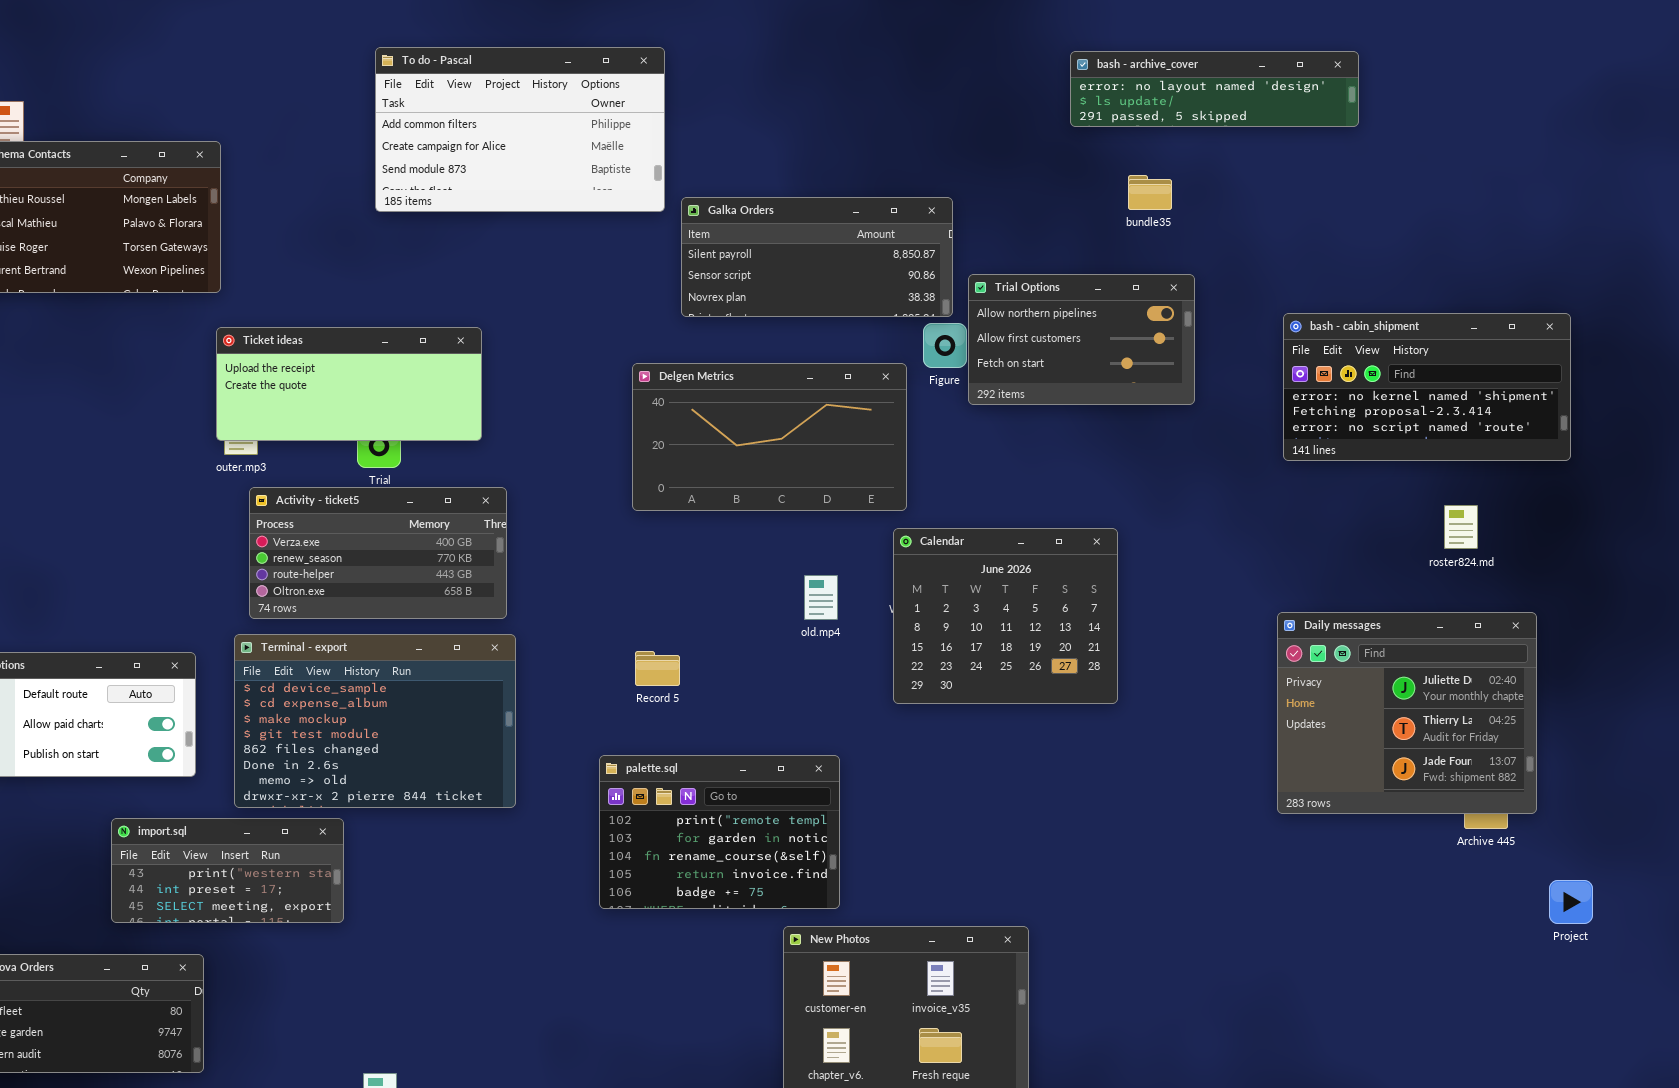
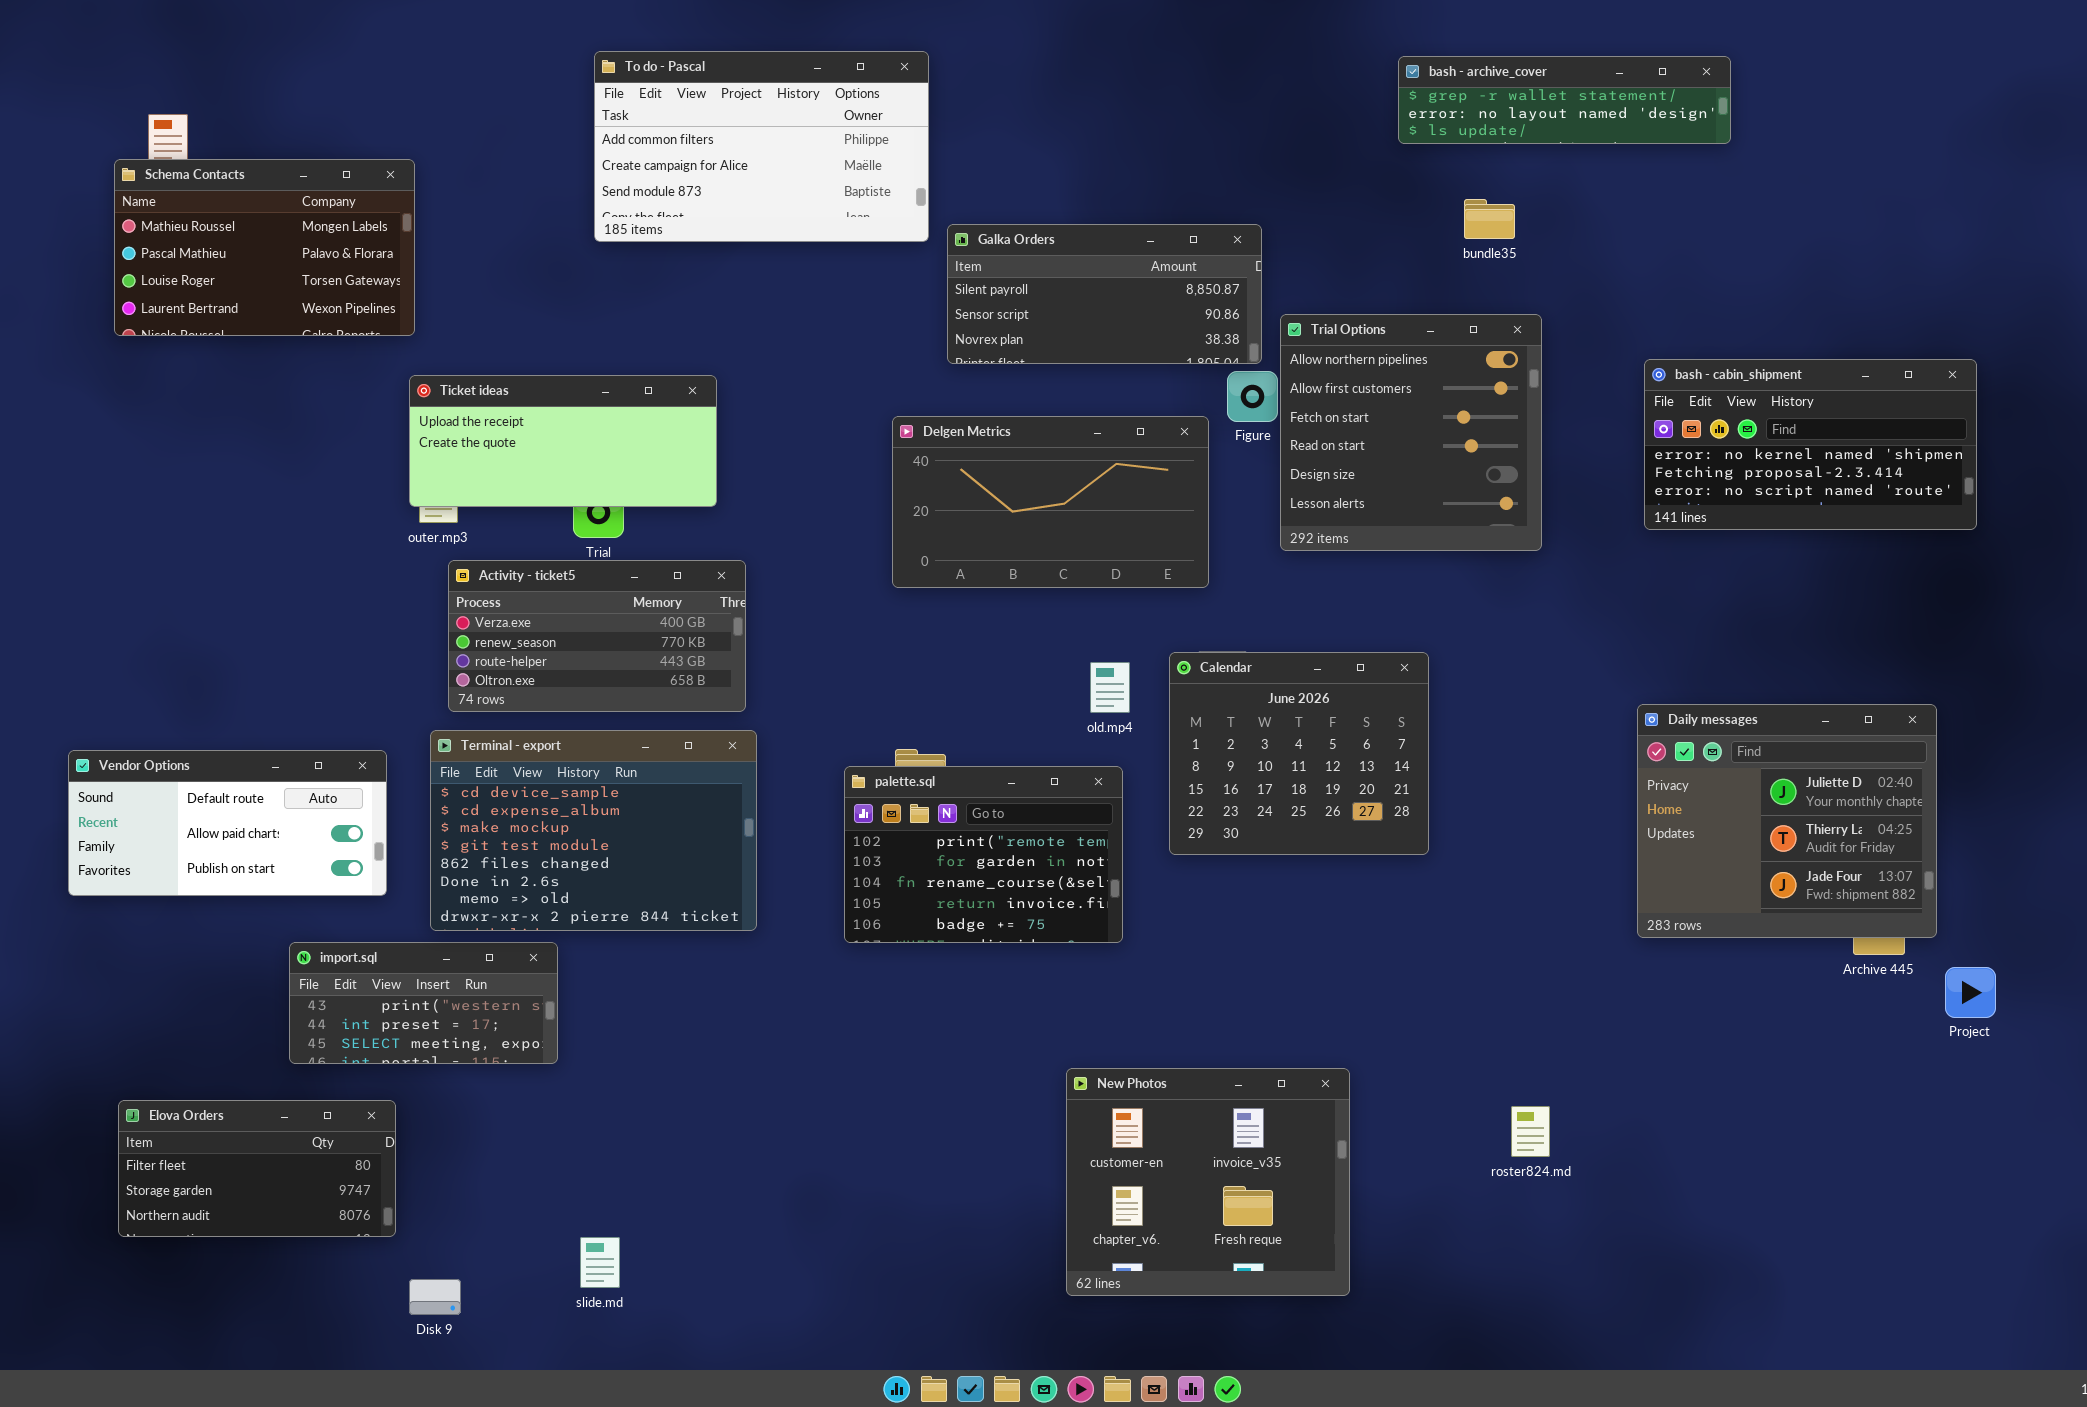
bash - archive_cover: [1070,51,1359,127] -> [1398,56,1731,144], scrolled up 1 row
Trial Options: [968,274,1195,405] -> [1280,314,1542,551], resized
roster824.md: [1444,505,1478,549] -> [1511,1106,1550,1157], moved
Calendar: [893,528,1118,704] -> [1169,652,1429,855], moved
palette.sql: [599,755,840,909] -> [844,766,1123,943], moved
Project: [1549,880,1593,924] -> [1945,967,1996,1018], moved

